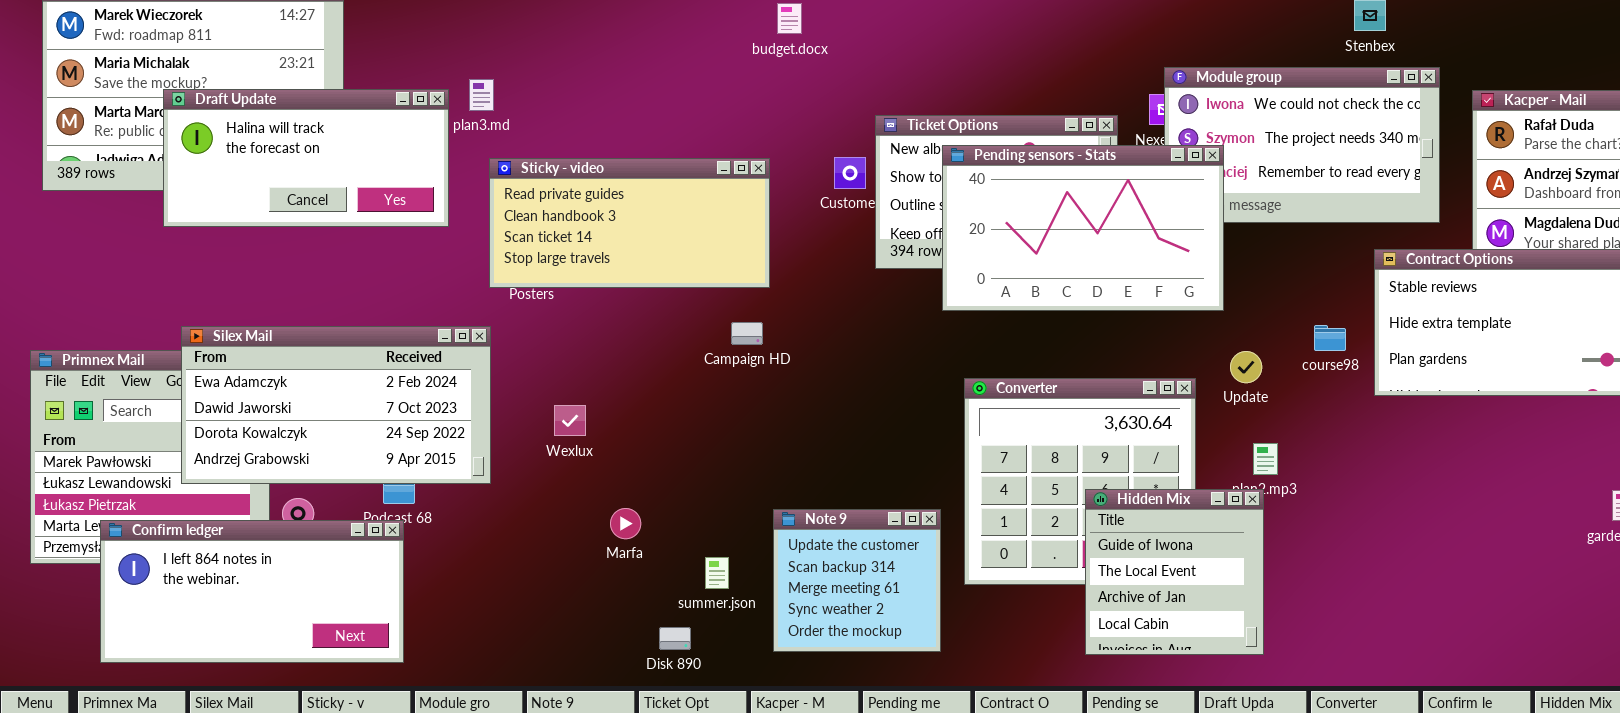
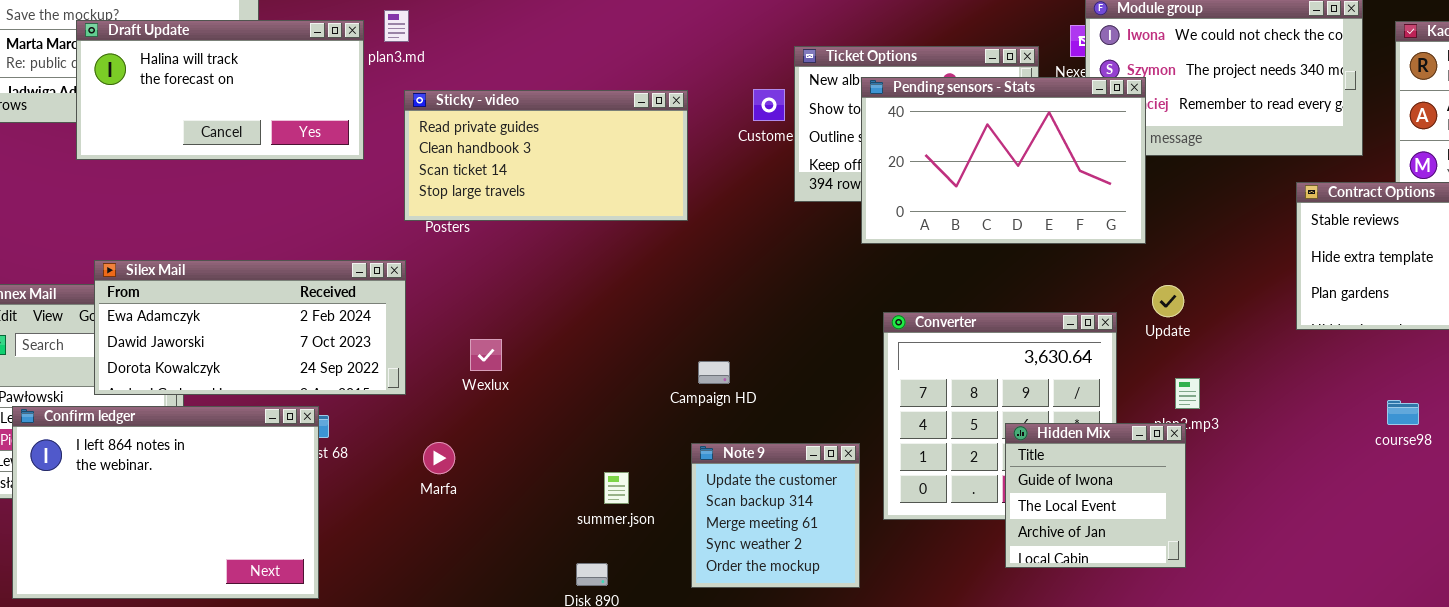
Campaign HD: [731,322,763,345] -> [698,361,730,384], moved
course98: [1314,325,1346,351] -> [1387,400,1419,425], moved
Silex Mail: [181,326,491,484] -> [94,260,406,395], resized
Hidden Mix: [1085,489,1264,655] -> [1005,423,1186,568], resized
Marfa: [610,508,641,539] -> [423,442,455,474], moved
Confirm ledger: [100,520,404,663] -> [12,406,319,599], resized
summer.json: [705,557,729,589] -> [604,472,629,504], moved

